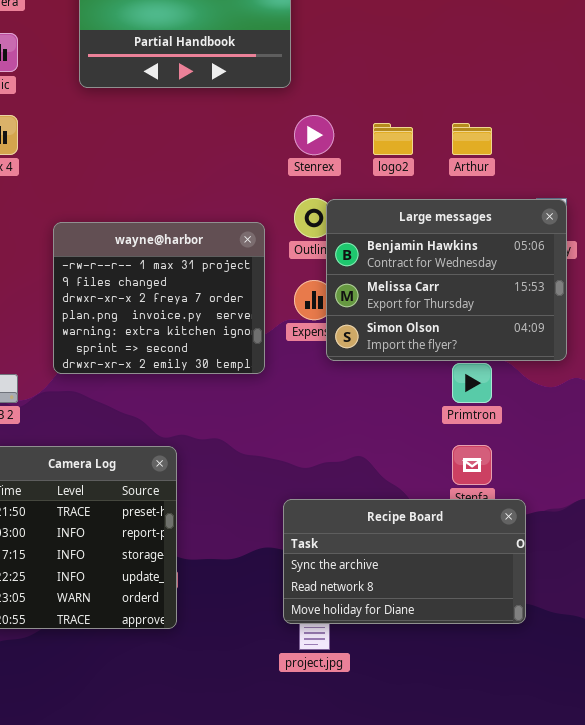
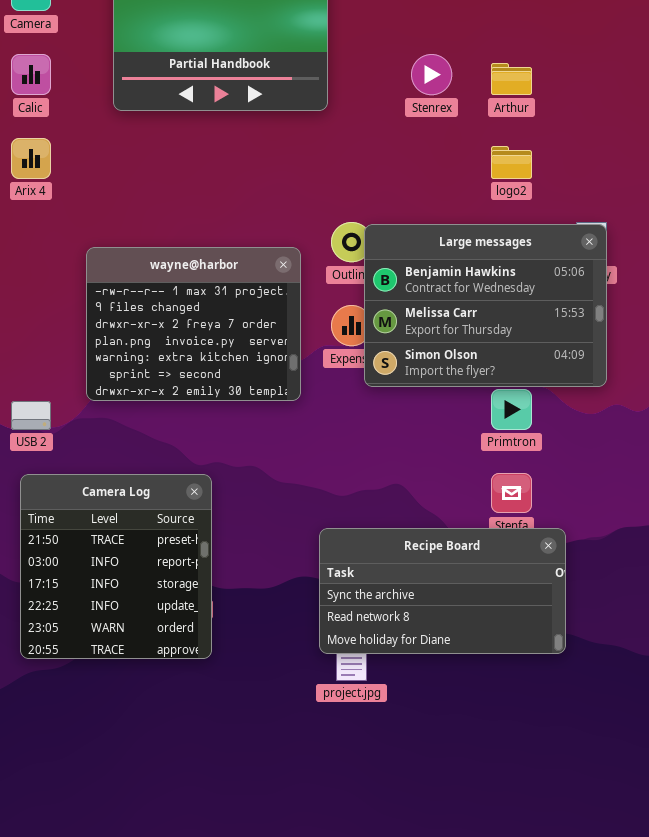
Stenrex: [294,115,334,155] -> [411,54,452,95], moved
logo2: [373,123,413,155] -> [491,146,532,179], moved
Arthur: [452,123,492,155] -> [491,63,532,95], moved

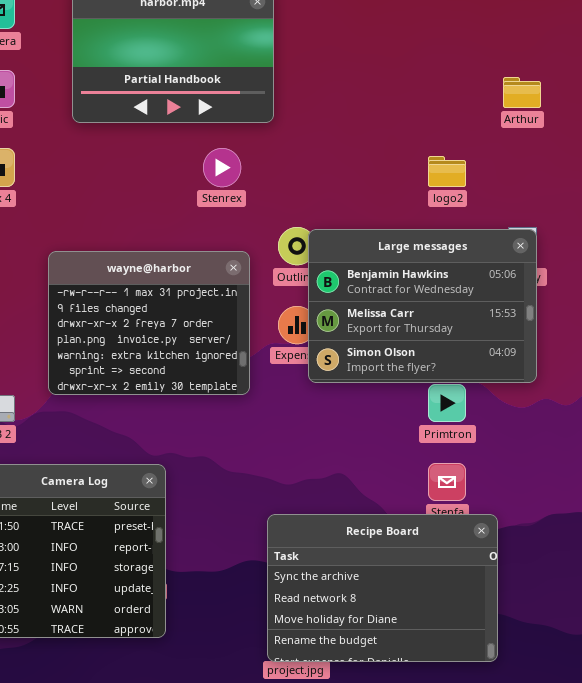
Stenrex: [411,54,452,95] -> [203,148,241,187], moved
Arthur: [491,63,532,95] -> [503,77,541,108], moved
Recipe Board: [319,528,566,654] -> [267,514,498,662], resized

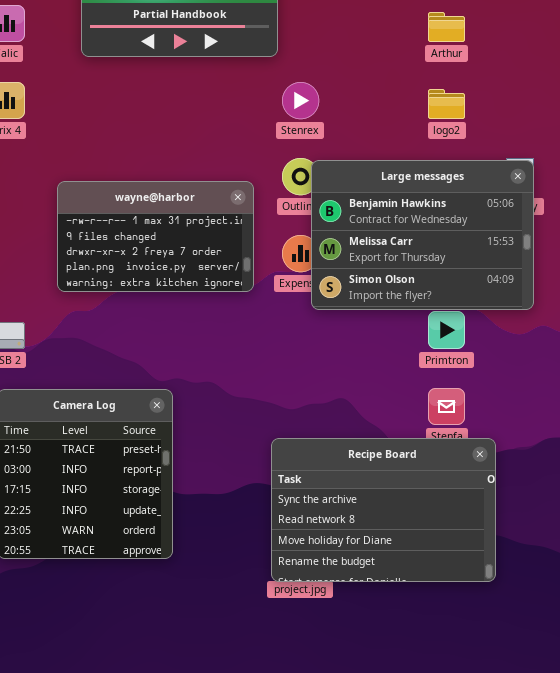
Arthur: [503,77,541,108] -> [428,12,465,42], moved
Stenrex: [203,148,241,187] -> [282,82,319,119], moved
wayne@harbor: [48,251,250,395] -> [57,181,254,292], resized

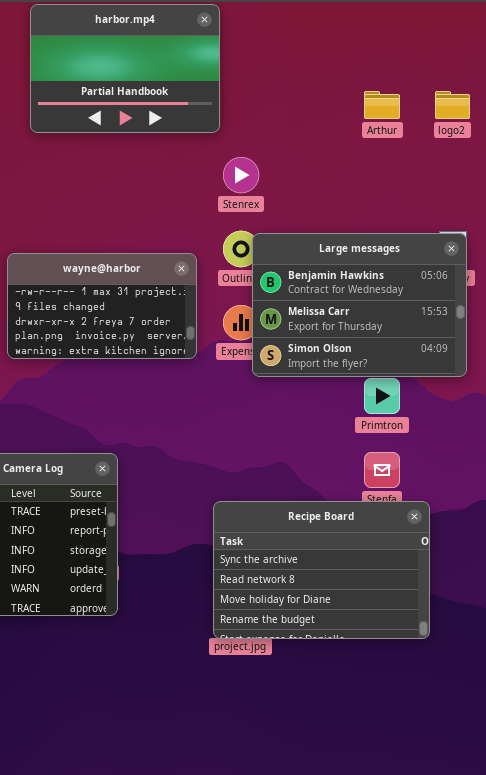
logo2: [428,89,465,119] -> [435,91,470,119], moved

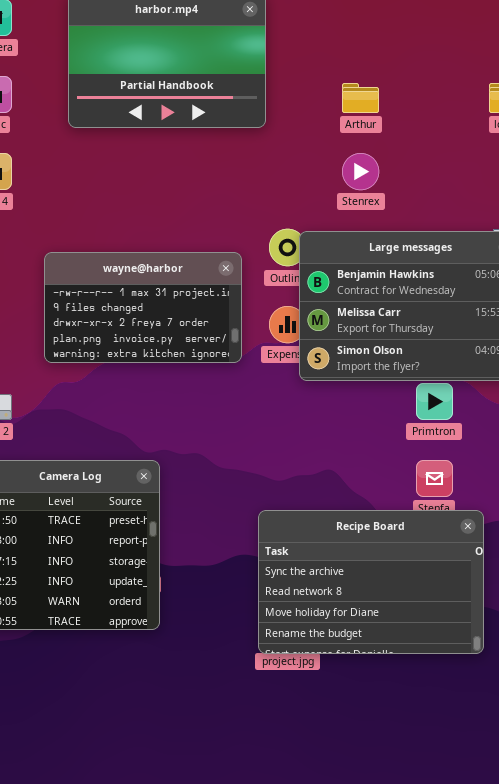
Arthur: [364,91,400,119] -> [342,83,379,113], moved
Stenrex: [223,157,259,193] -> [342,153,379,190], moved

